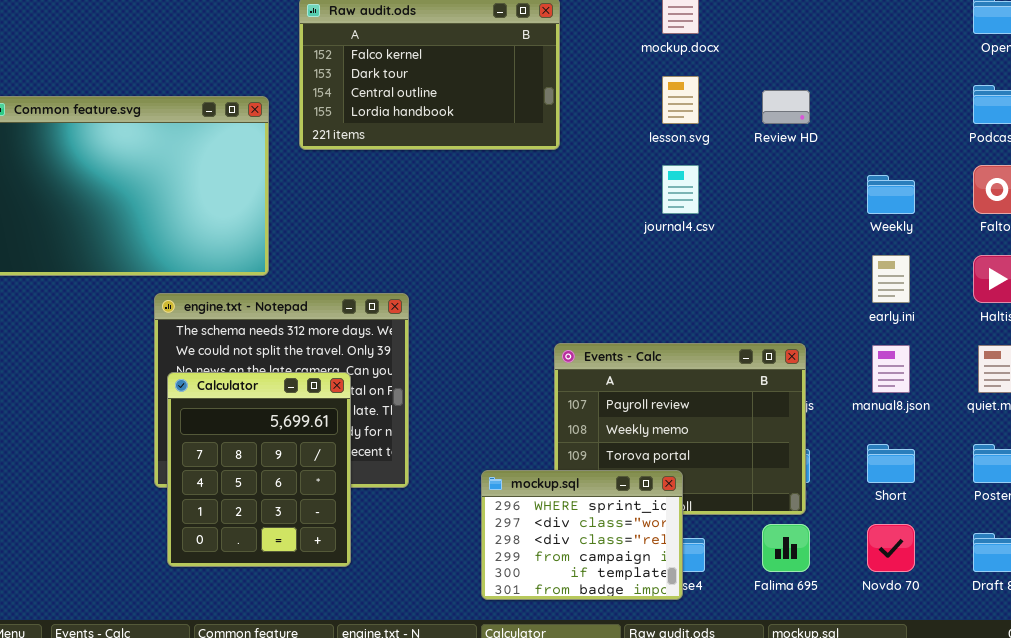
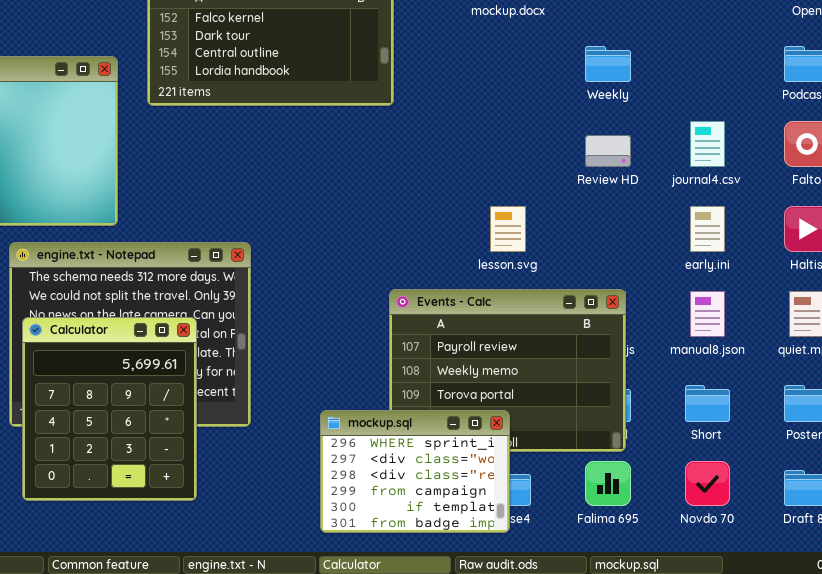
lesson.svg: [662,76,699,124] -> [490,206,526,252], moved
Review HD: [762,90,810,124] -> [585,135,631,167], moved
journal4.csv: [662,165,699,214] -> [690,121,725,167], moved
Weekly: [867,175,915,214] -> [585,46,631,82], moved

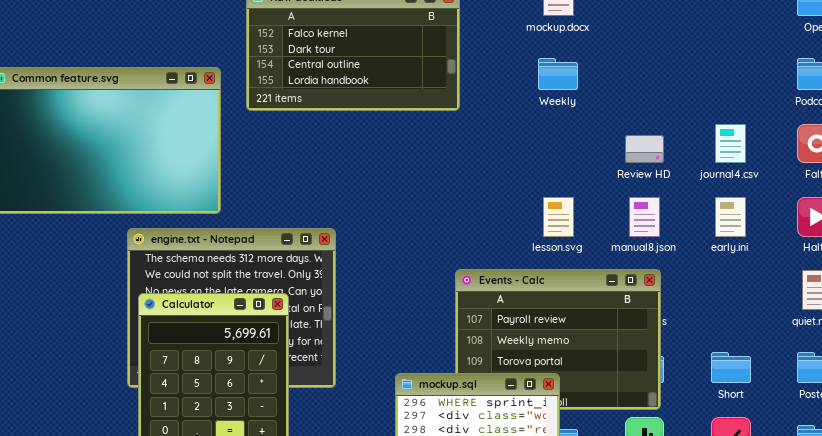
Weekly: [585,46,631,82] -> [538,58,578,90], moved
manual8.json: [690,291,725,337] -> [629,197,660,237], moved

